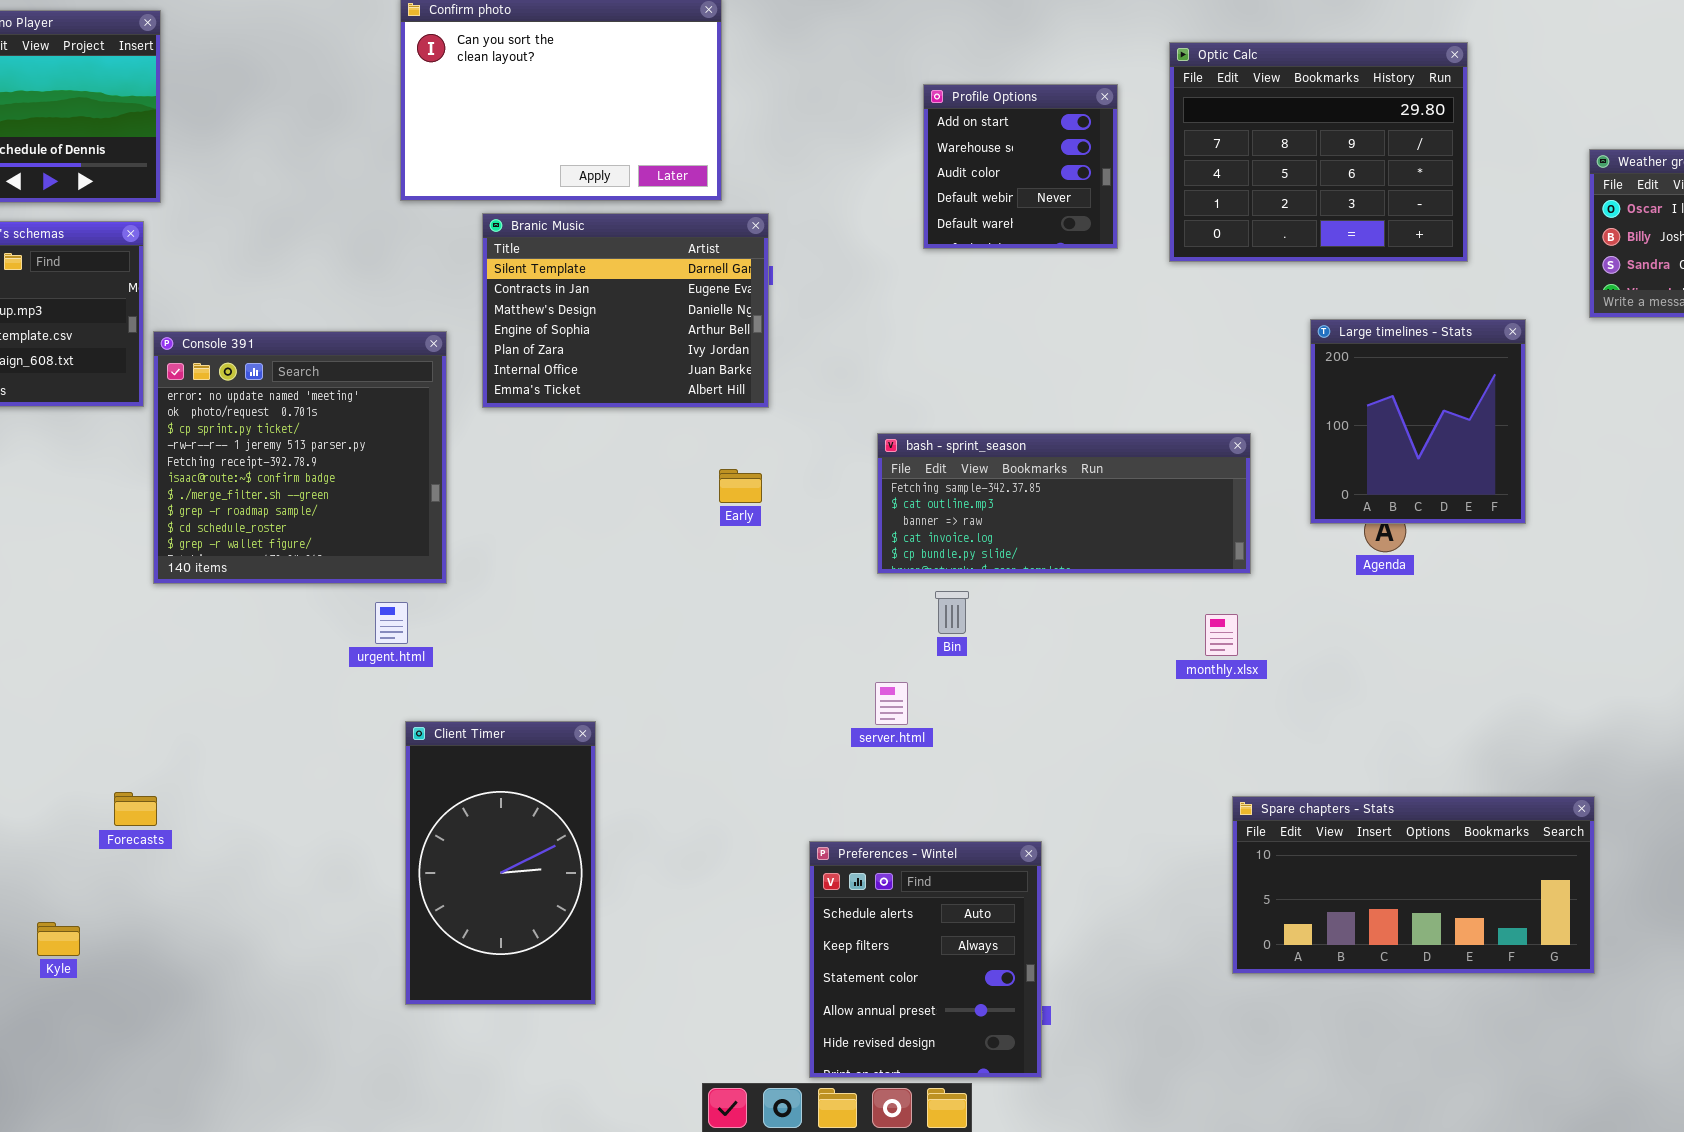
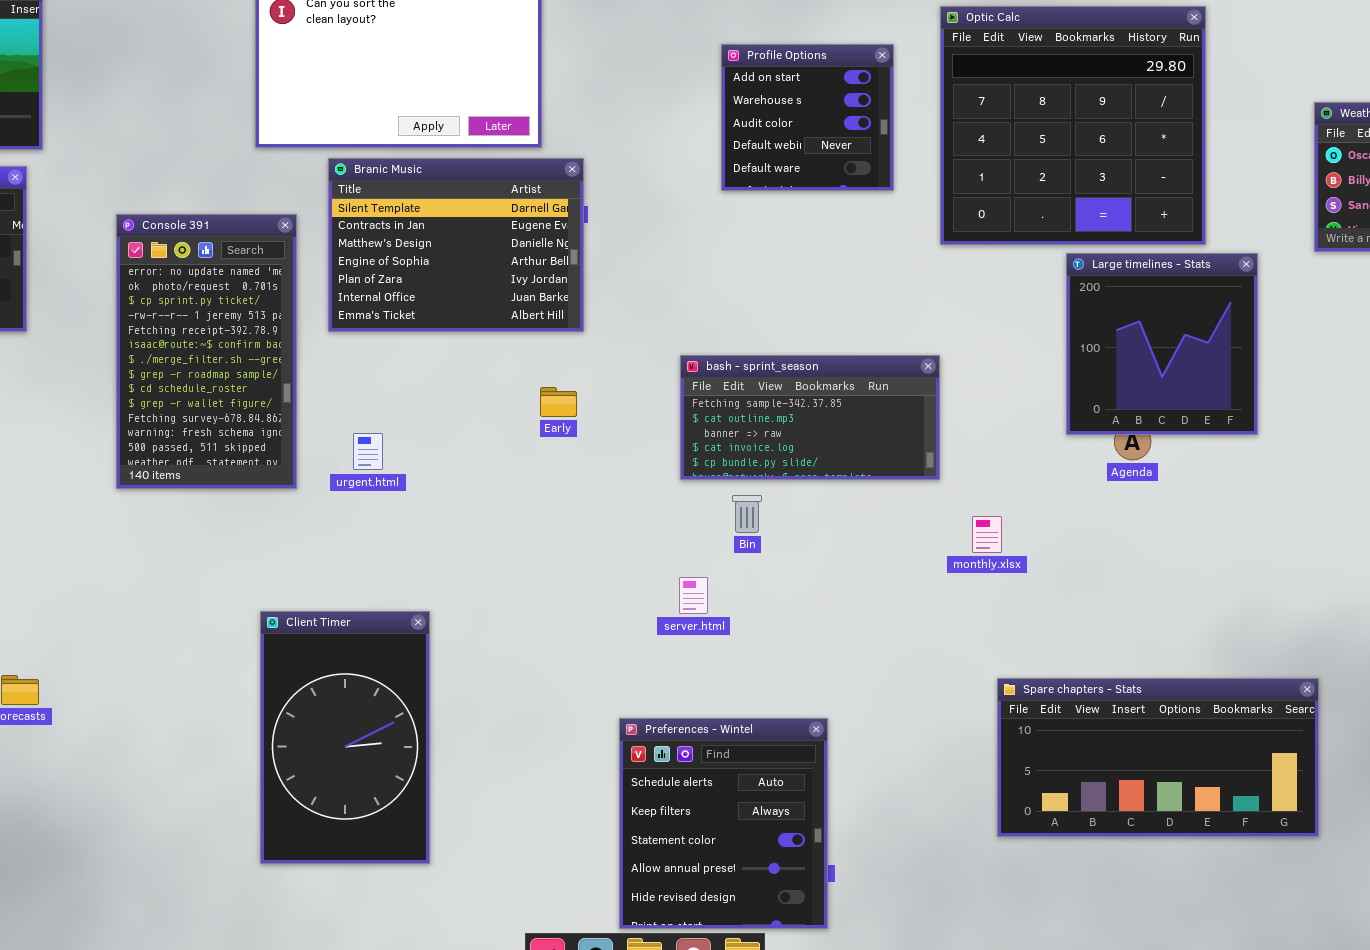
Optic Calc: [1169,42,1468,262] -> [940,6,1206,245], resized
Console 391: [153,331,447,584] -> [116,214,297,489], resized
bash - sprint_season: [877,433,1251,574] -> [680,355,940,480], resized
urgent.html: [375,602,408,644] -> [353,433,383,470], moved

